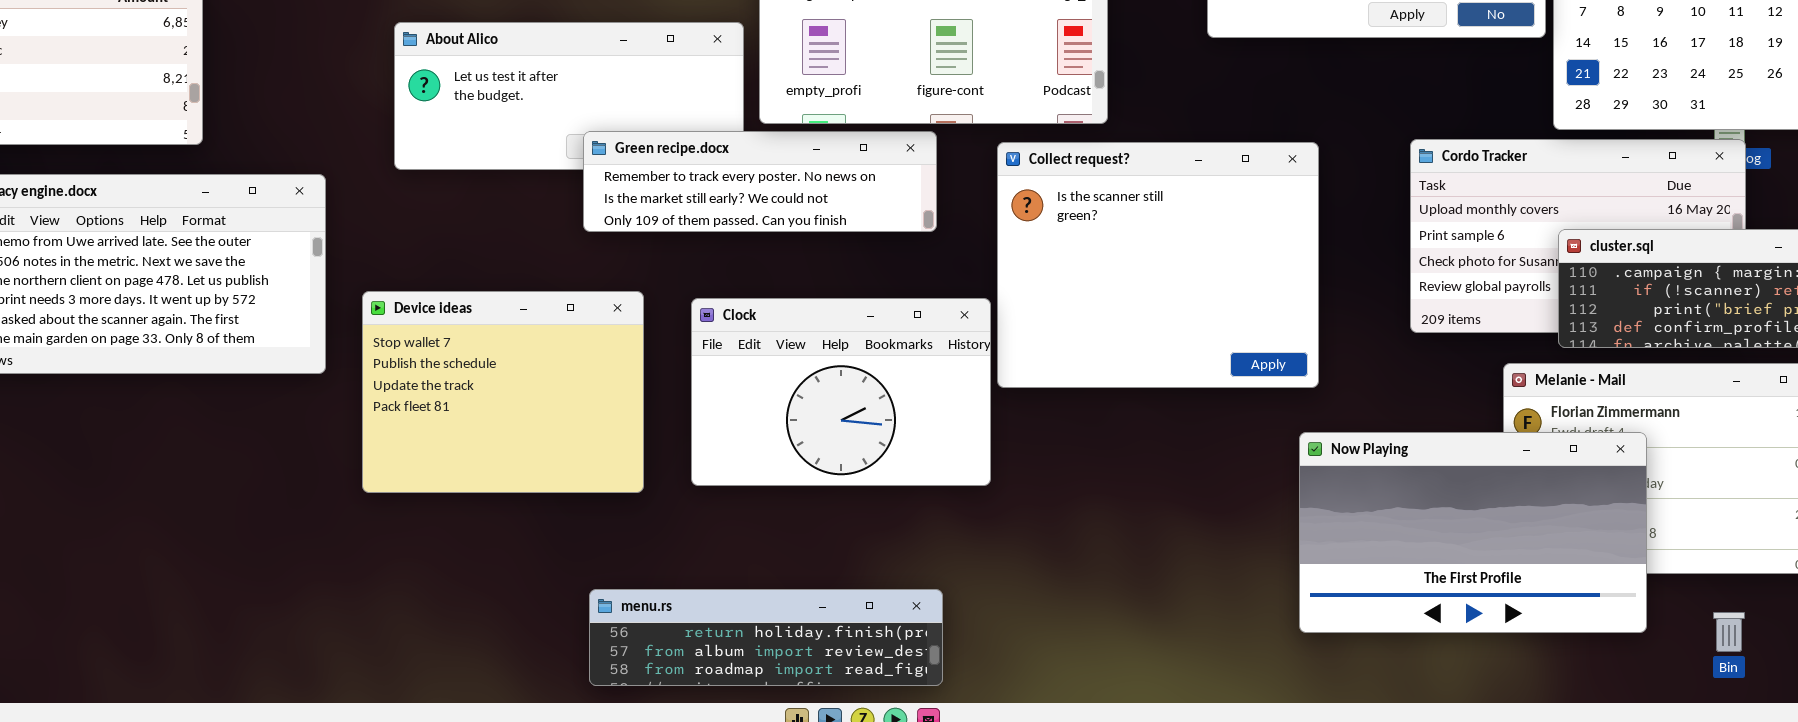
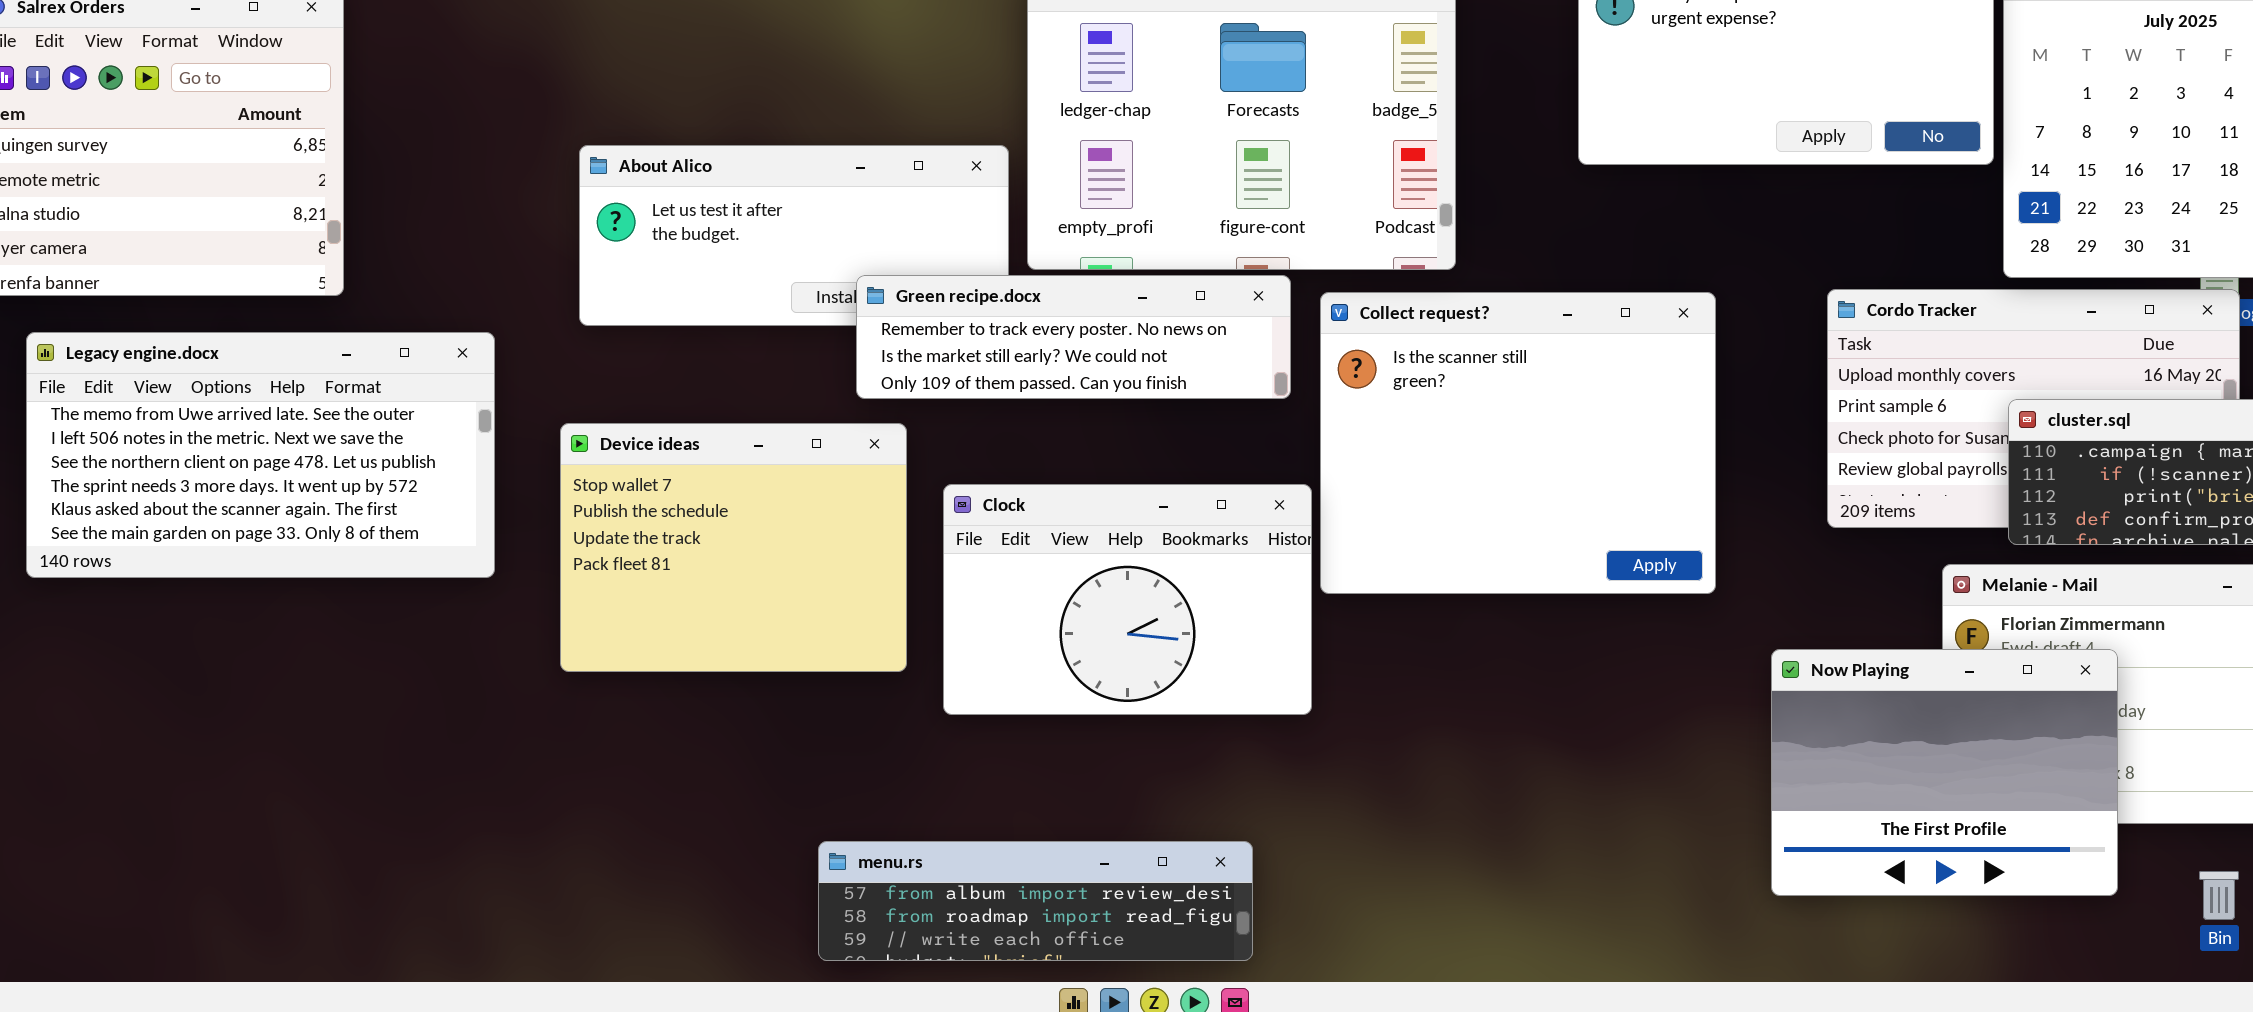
Green recipe.docx: [583,131,937,232] -> [856,275,1291,399], moved
Device ideas: [362,291,644,493] -> [560,423,907,672], moved
Now Playing: [1299,432,1647,633] -> [1771,649,2118,896], resized
menu.rs: [589,589,943,686] -> [818,841,1253,961], scrolled down 1 row

